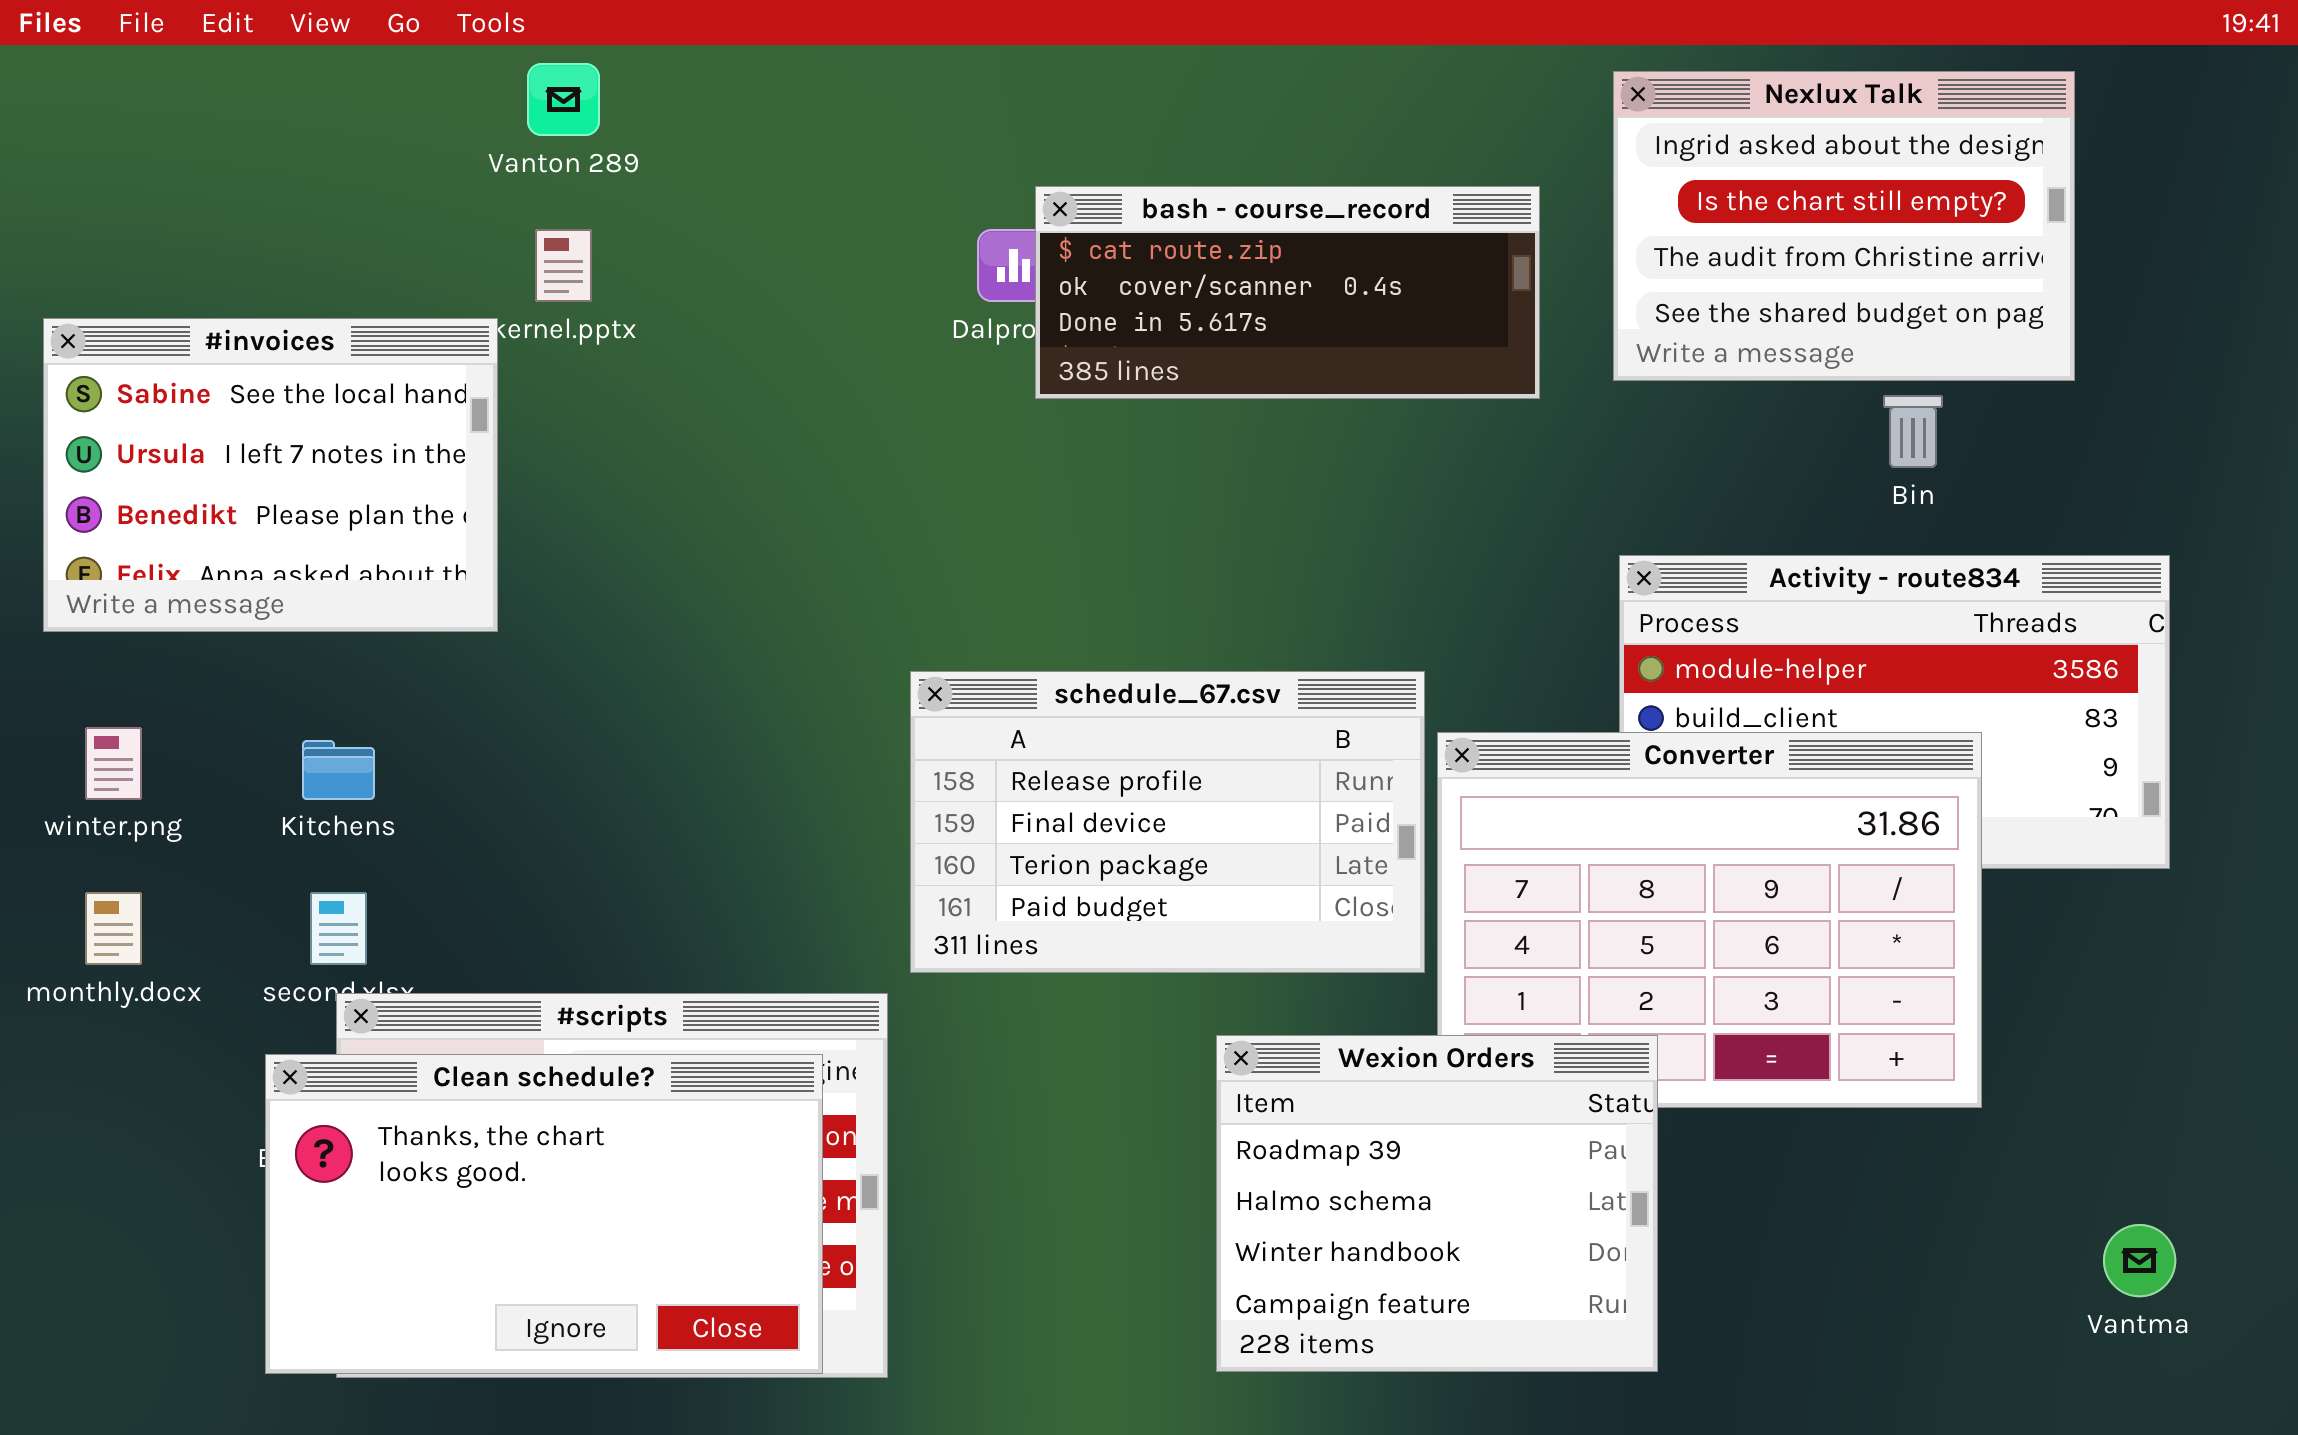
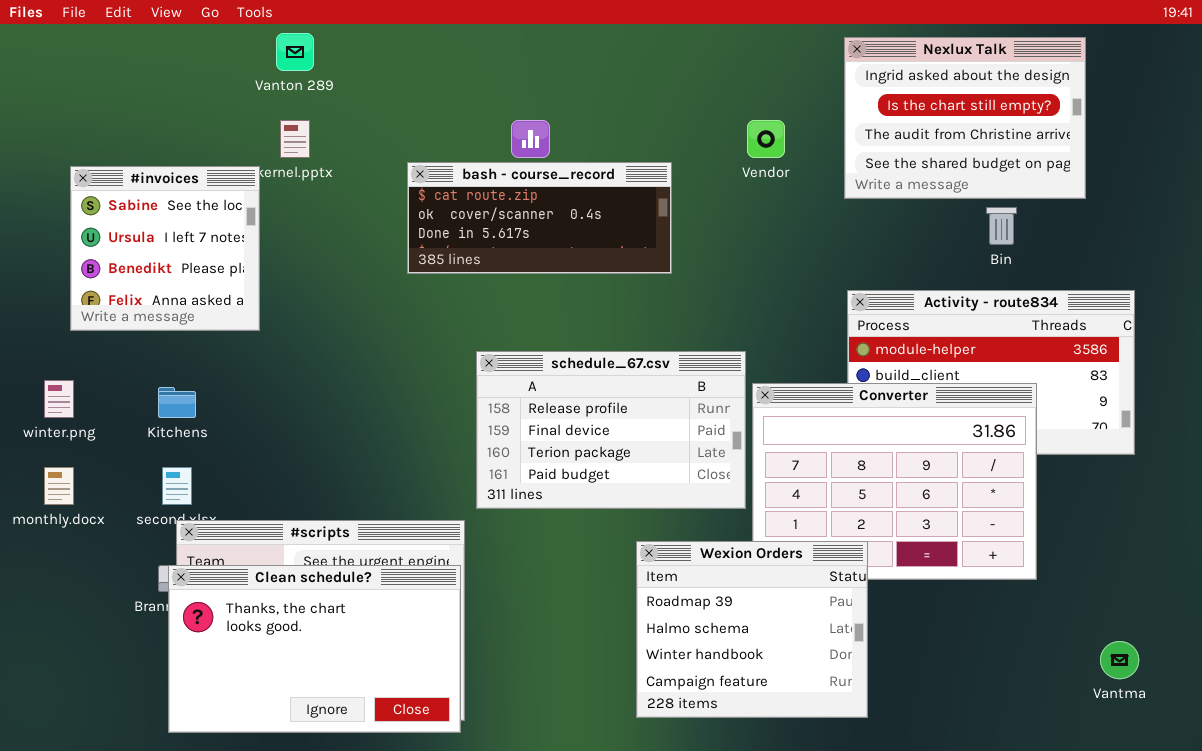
bash - course_record: [1035,186,1540,399] -> [407,162,672,274], moved
#invoices: [43,318,498,632] -> [70,166,260,331], resized
Clean schedule?: [265,1054,823,1374] -> [168,565,461,733], moved

